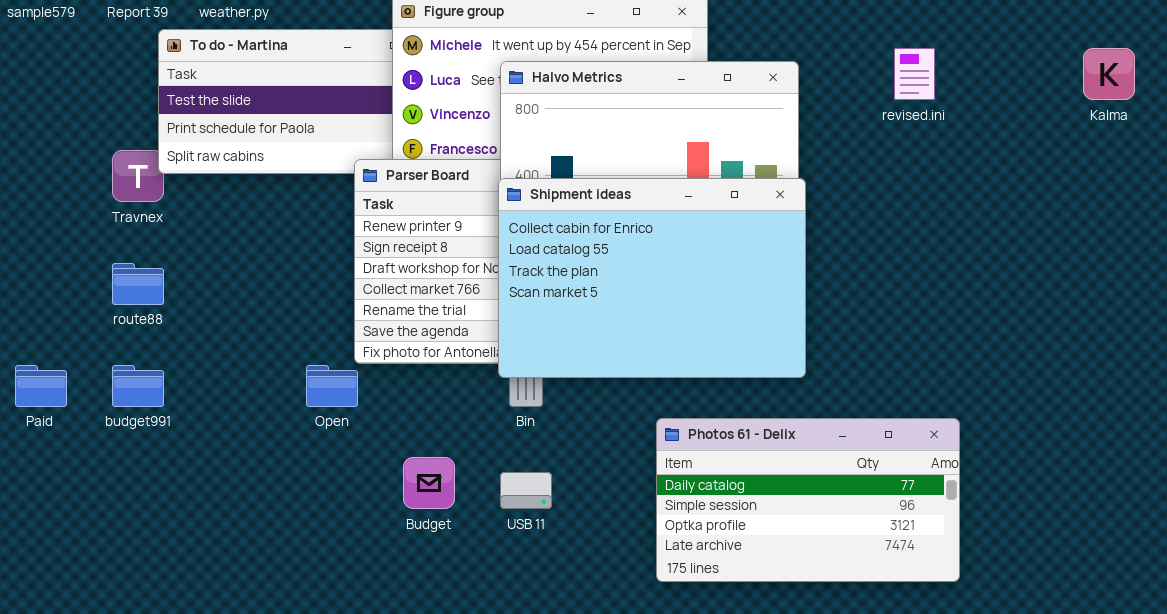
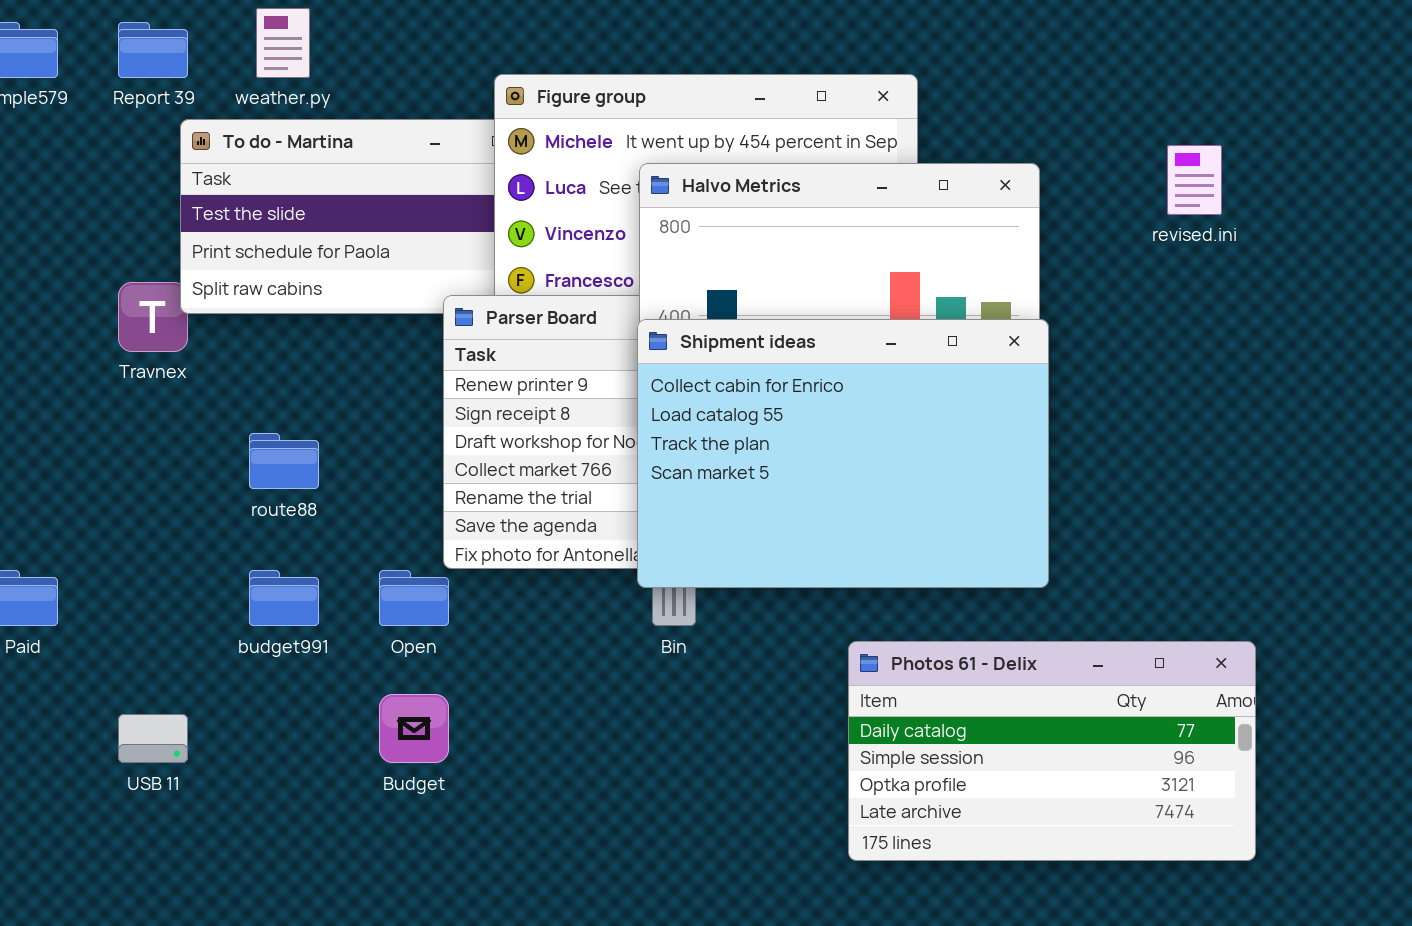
route88: [112,263,164,305] -> [249,433,319,489], moved
budget991: [112,365,164,407] -> [249,570,319,626], moved
Budget: [403,457,455,509] -> [379,694,449,763], moved
USB 11: [500,472,552,509] -> [118,714,188,763], moved

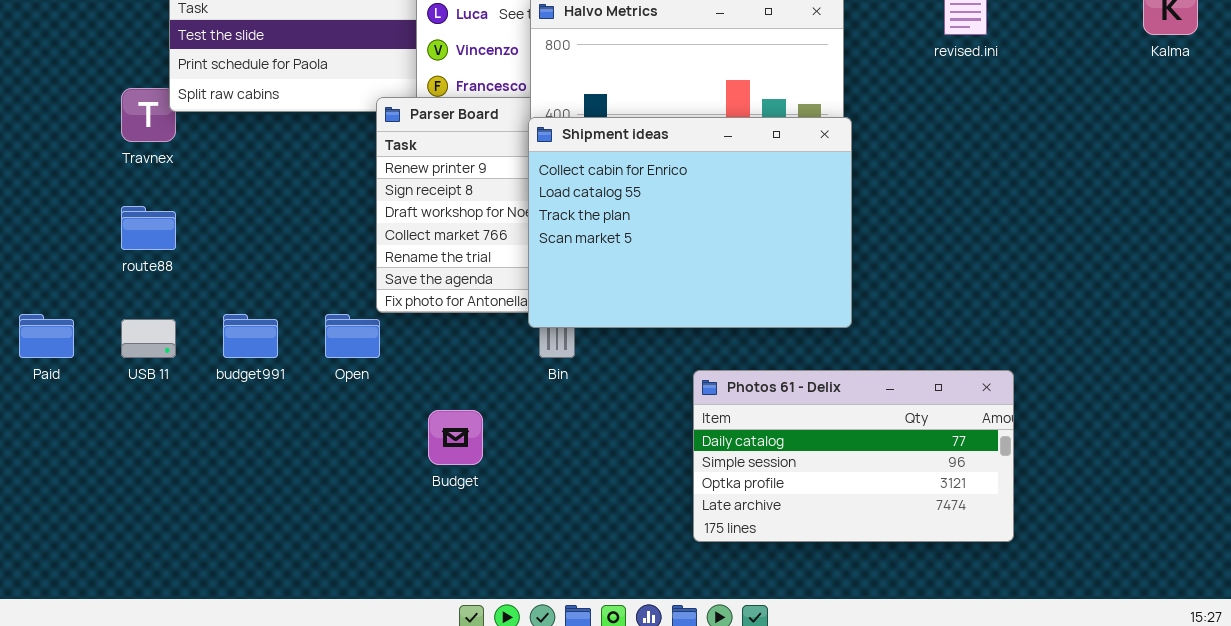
route88: [249,433,319,489] -> [121,206,176,250], moved
Budget: [379,694,449,763] -> [428,410,483,465], moved
USB 11: [118,714,188,763] -> [121,319,176,358], moved

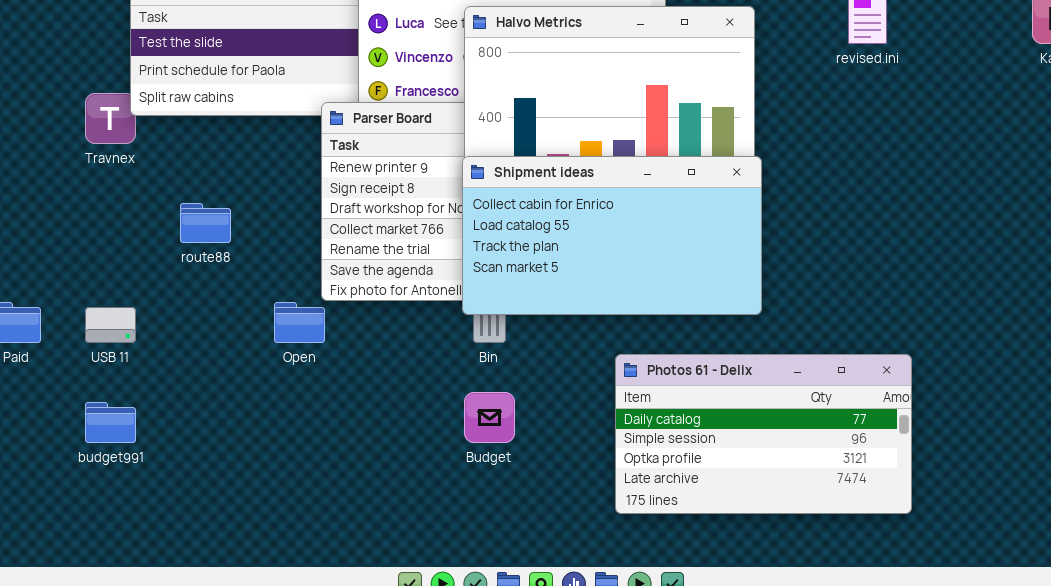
Shipment ideas: [528,117,852,328] -> [462,156,762,315], resized
route88: [121,206,176,250] -> [180,203,231,243], moved
budget991: [223,314,278,358] -> [85,402,136,443], moved
Budget: [428,410,483,465] -> [464,392,515,443], moved

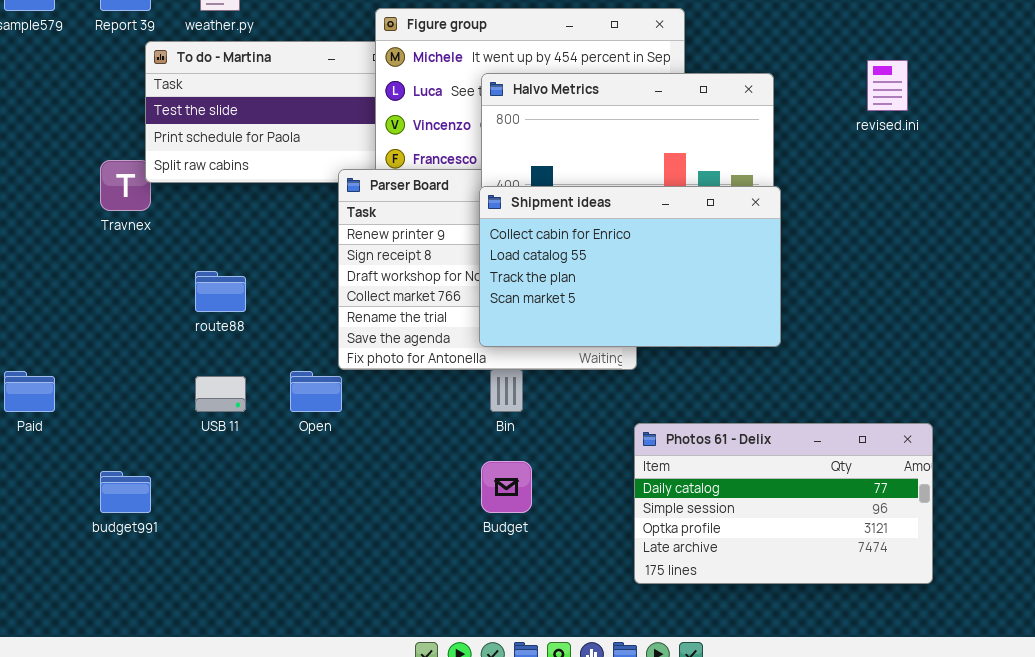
Shipment ideas: [462,156,762,315] -> [479,186,781,347], moved
USB 11: [85,307,136,343] -> [195,376,246,412], moved

